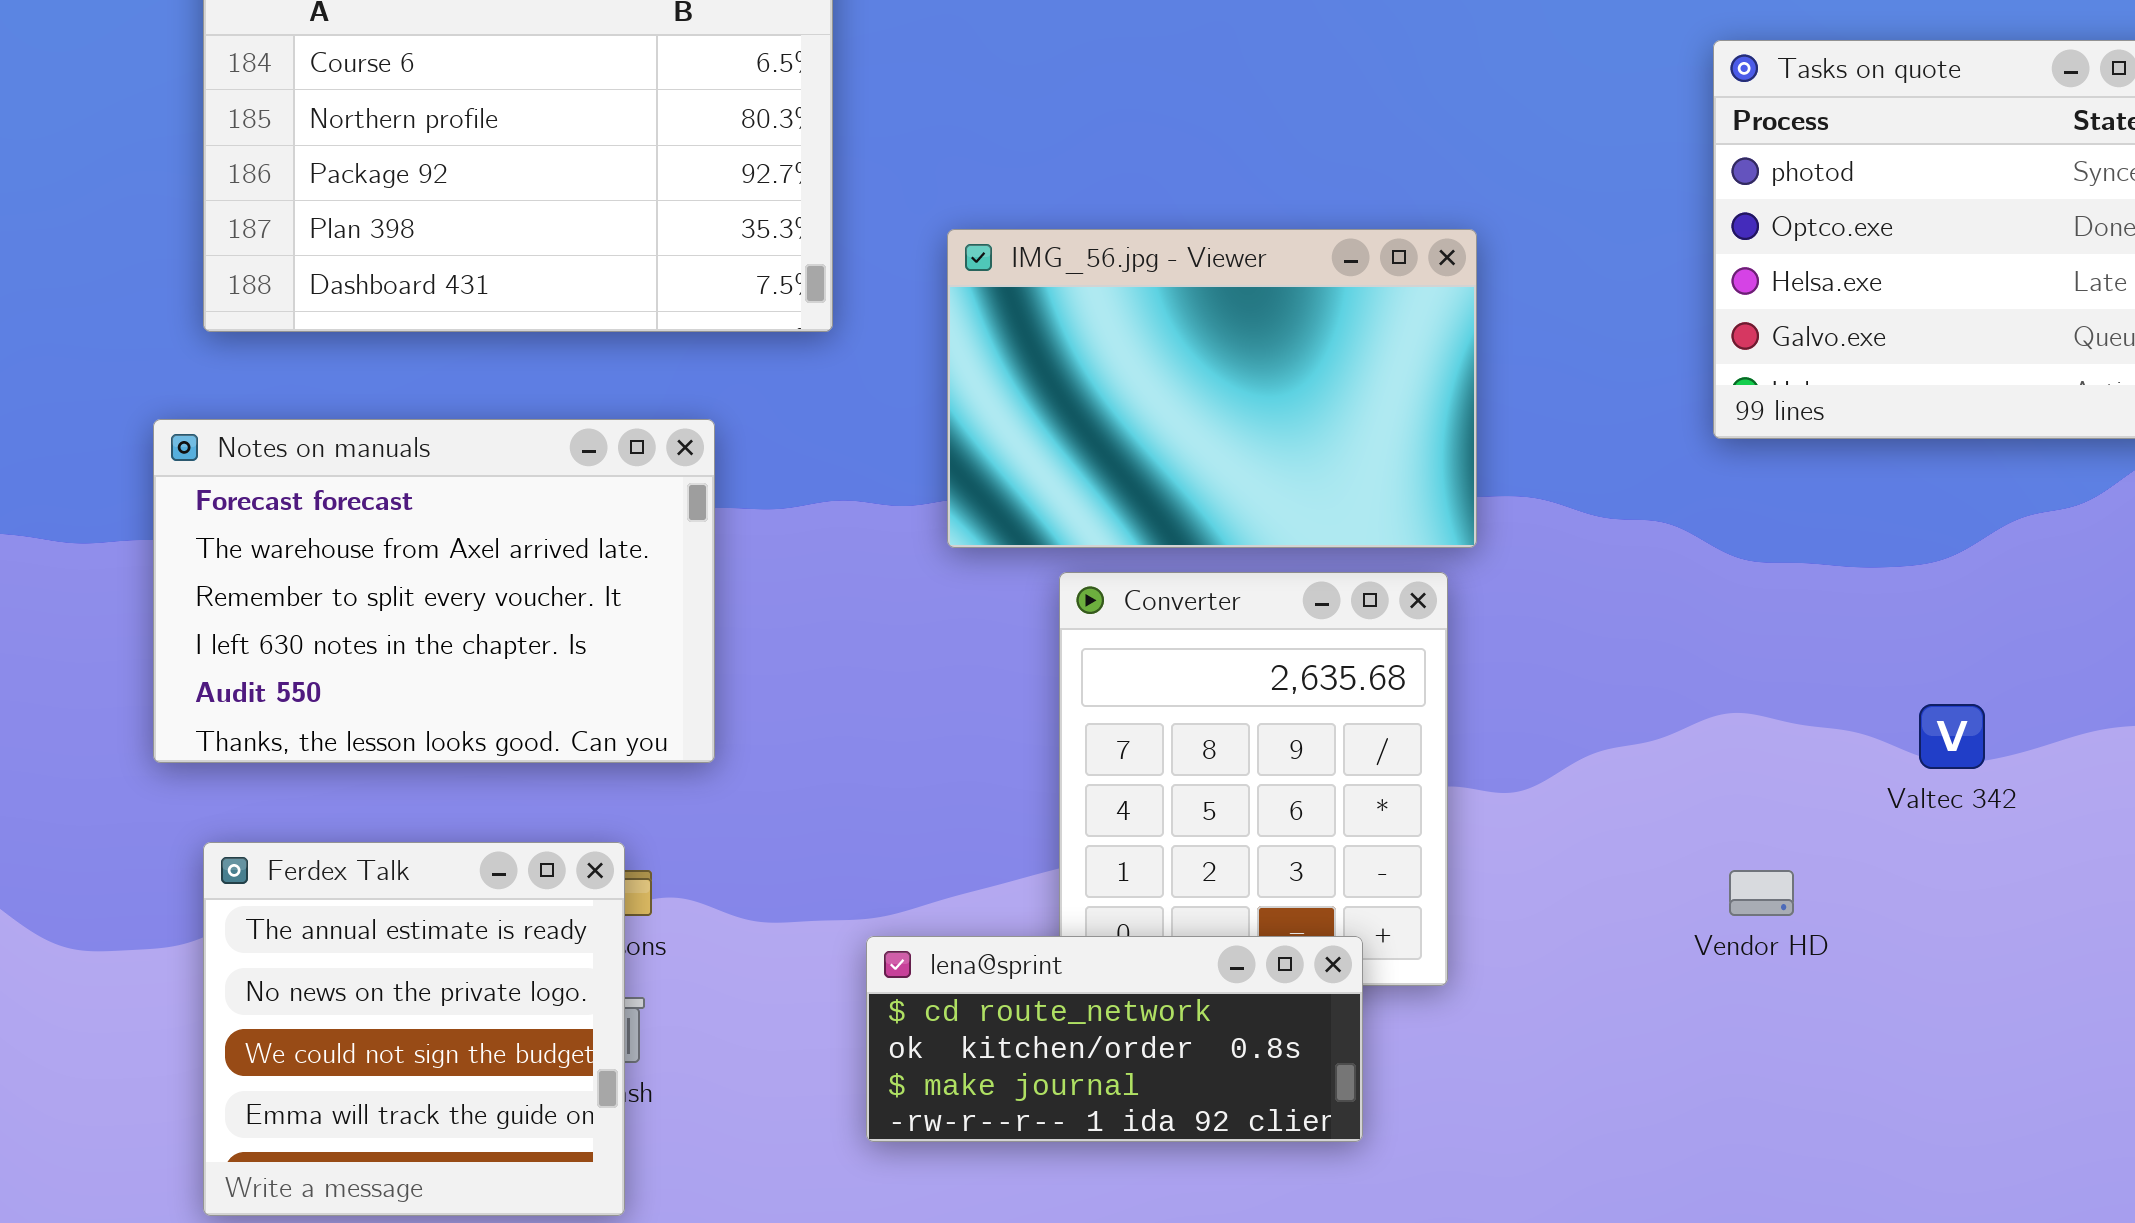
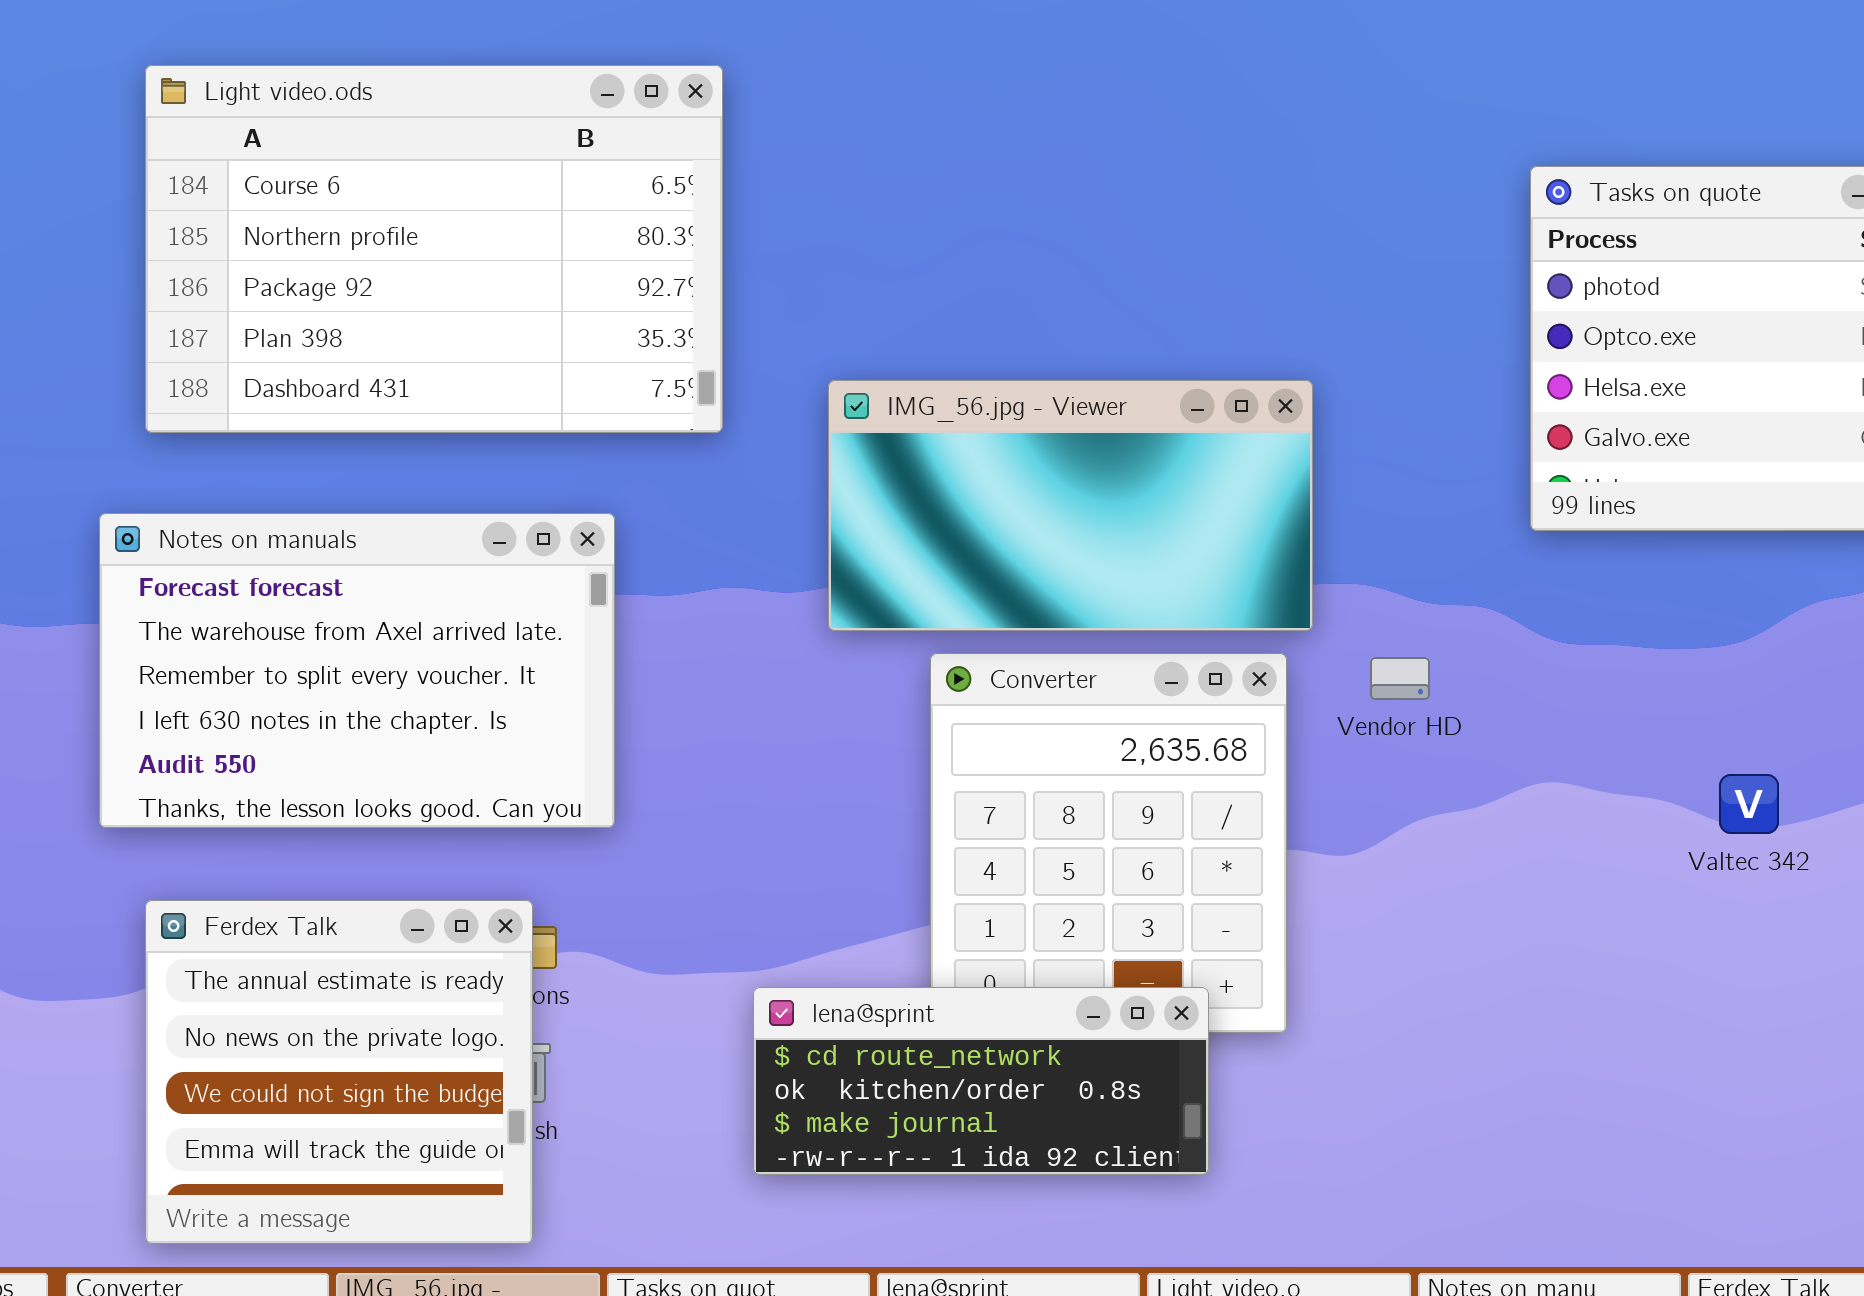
IMG_56.jpg - Viewer: [947,229,1477,548] -> [828,380,1313,631], resized
Vendor HD: [1729,870,1794,916] -> [1370,657,1430,700], moved

